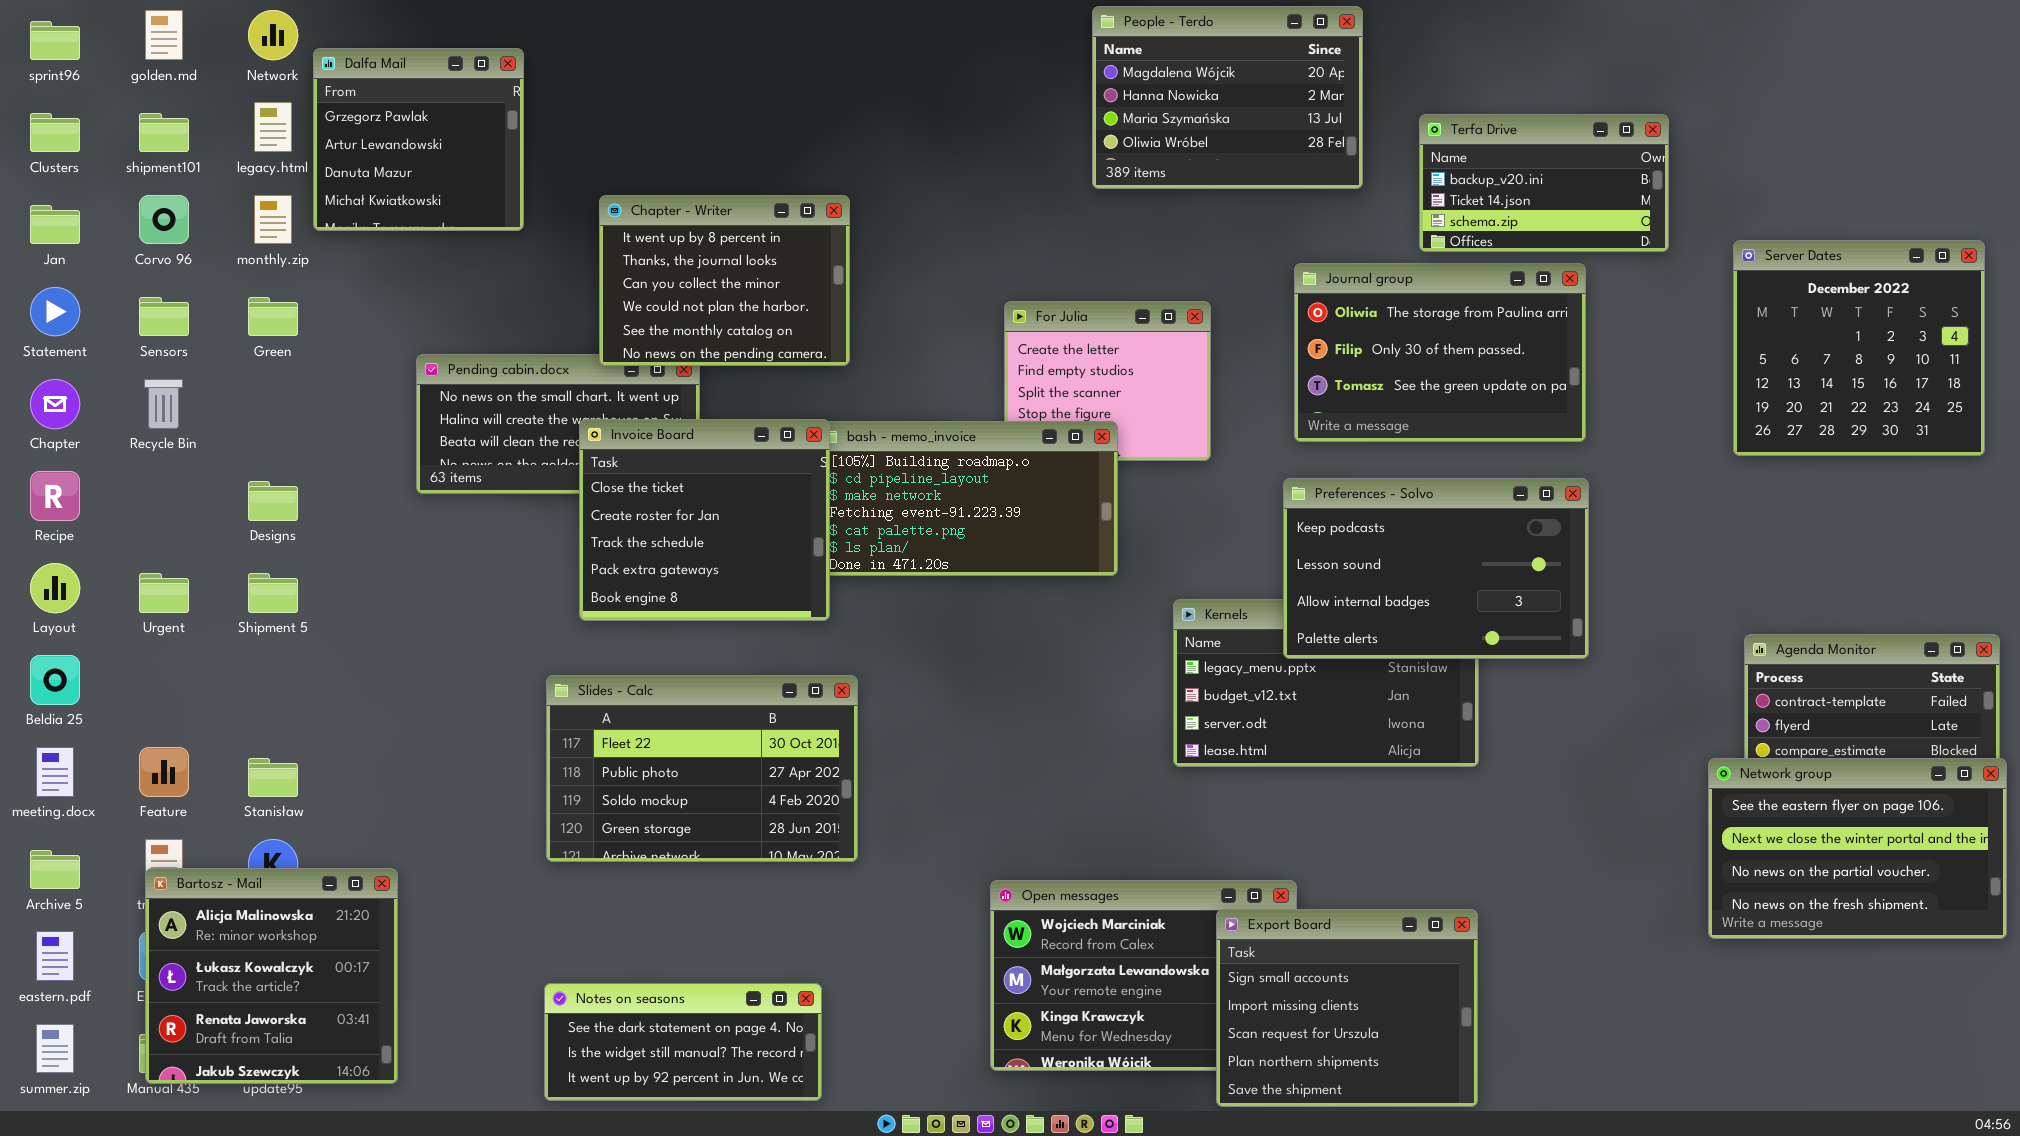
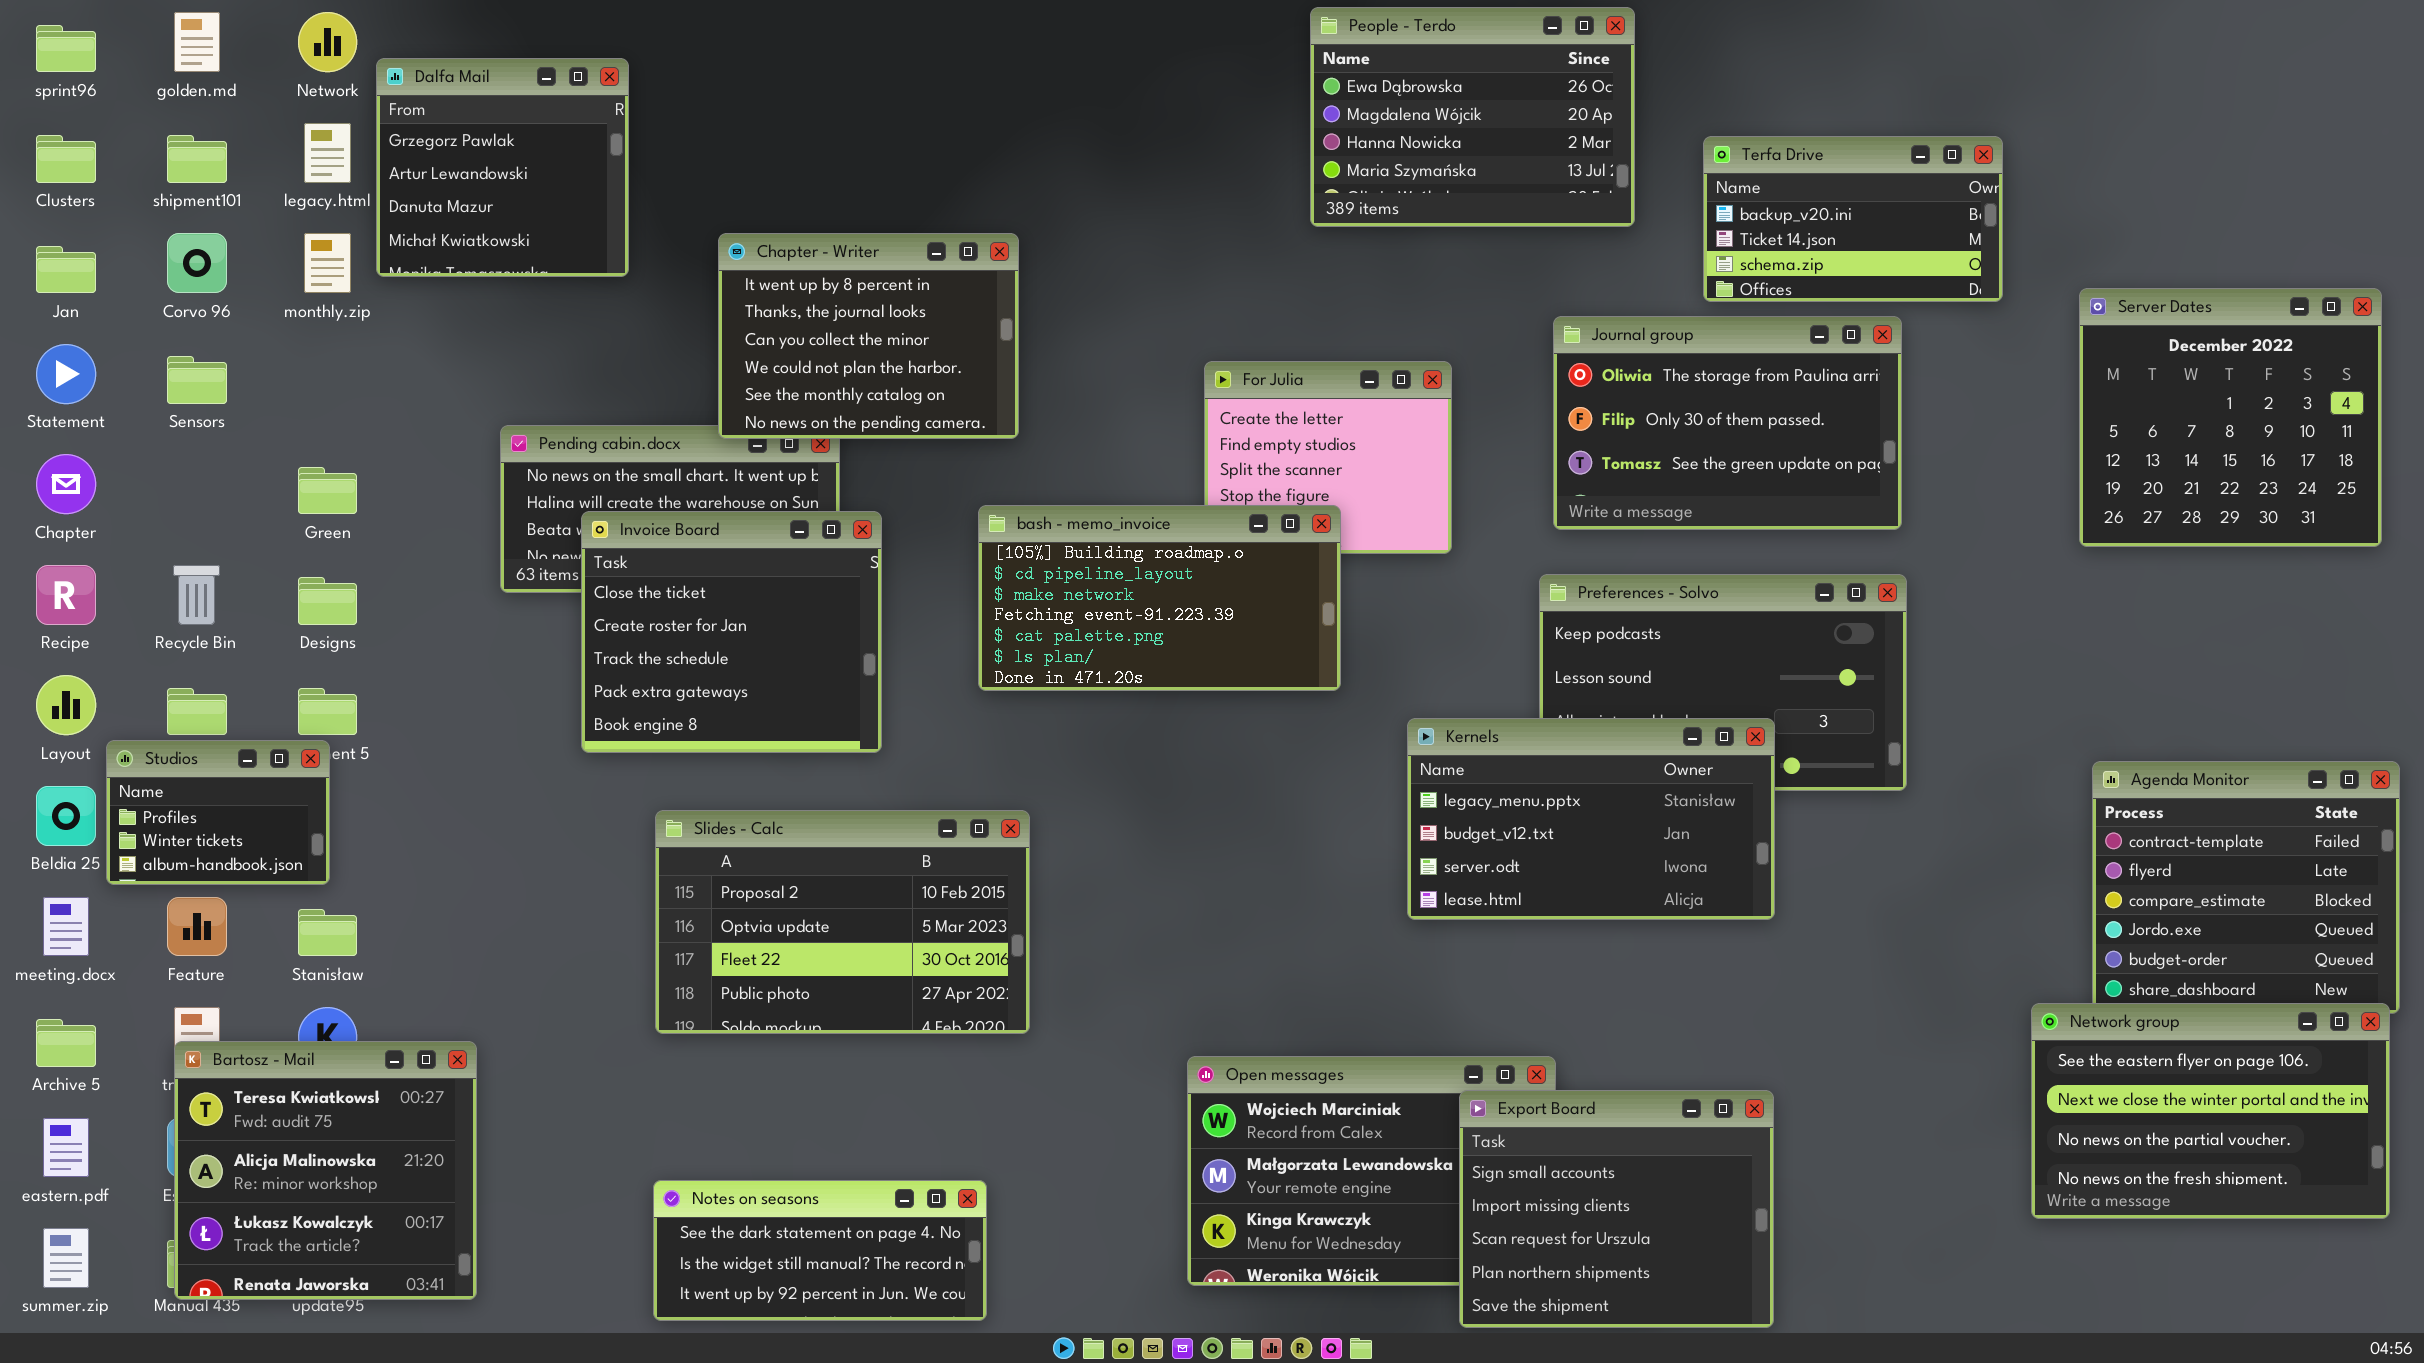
People - Terdo: [1092,6,1363,189] -> [1310,7,1635,227], scrolled up 1 row
Green: [248,297,298,336] -> [298,467,357,514], moved
Recycle Bin: [144,379,183,429] -> [173,565,220,625], moved
Invoice Board: [579,419,830,621] -> [581,511,882,753], moved
Kernels: [1173,599,1479,767] -> [1407,718,1775,920], raised
Studios: none -> [106,740,330,885], opened
Slides - Calc: [546,675,858,862] -> [655,810,1030,1034], scrolled up 2 rows
Network group: [1708,758,2007,939] -> [2031,1003,2390,1219], moved
Bartosz - Mail: [145,868,398,1084] -> [174,1041,477,1300], scrolled up 1 row

